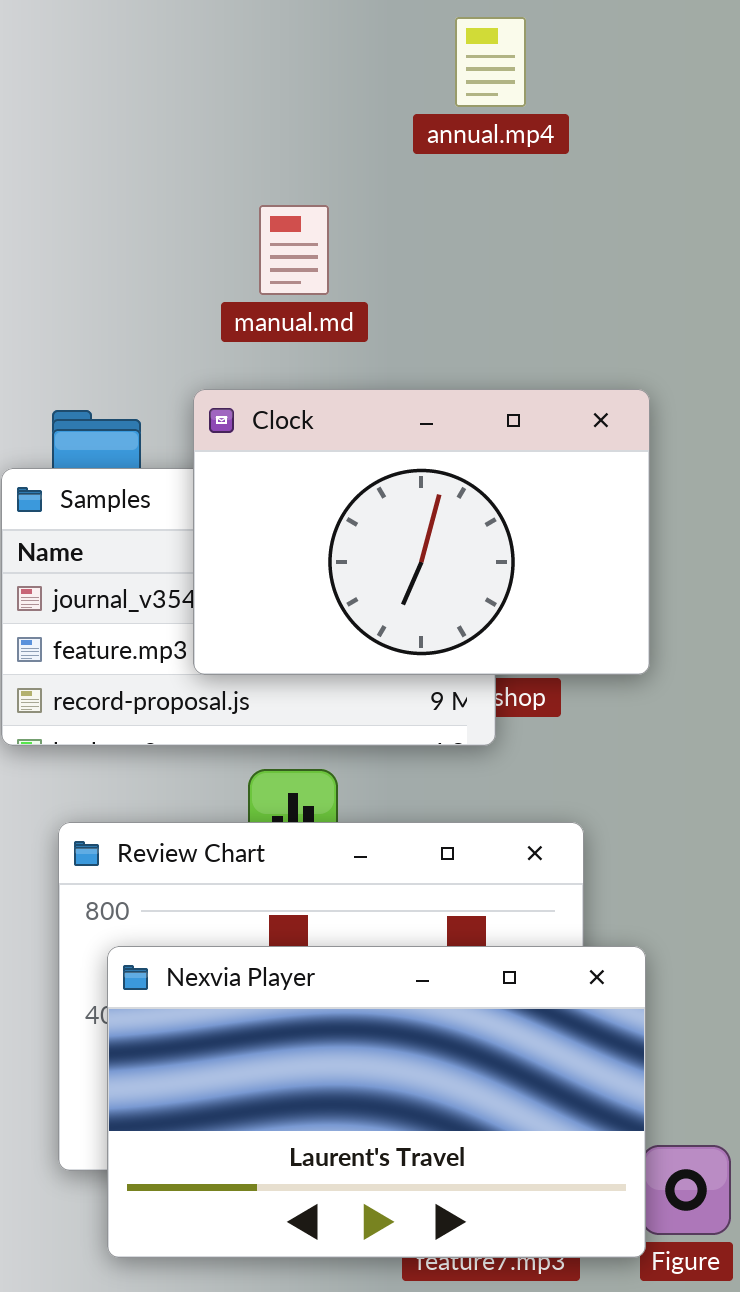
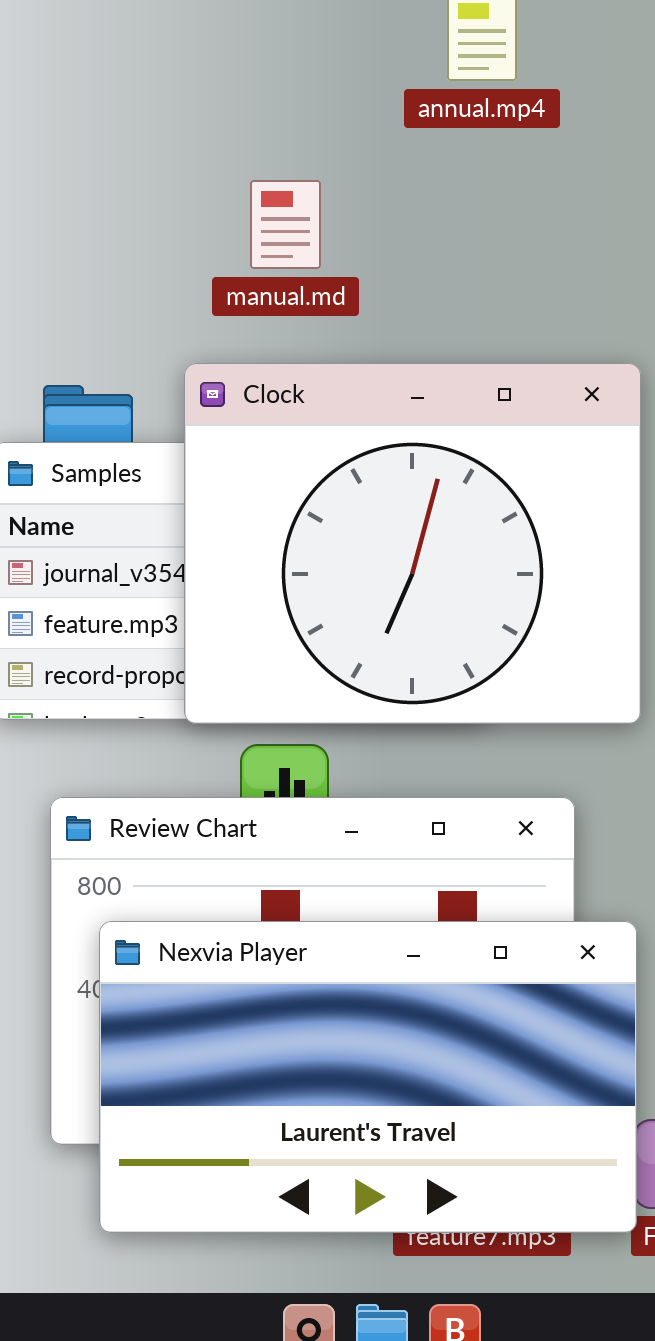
Clock: [193,389,650,675] -> [184,363,641,724], resized

